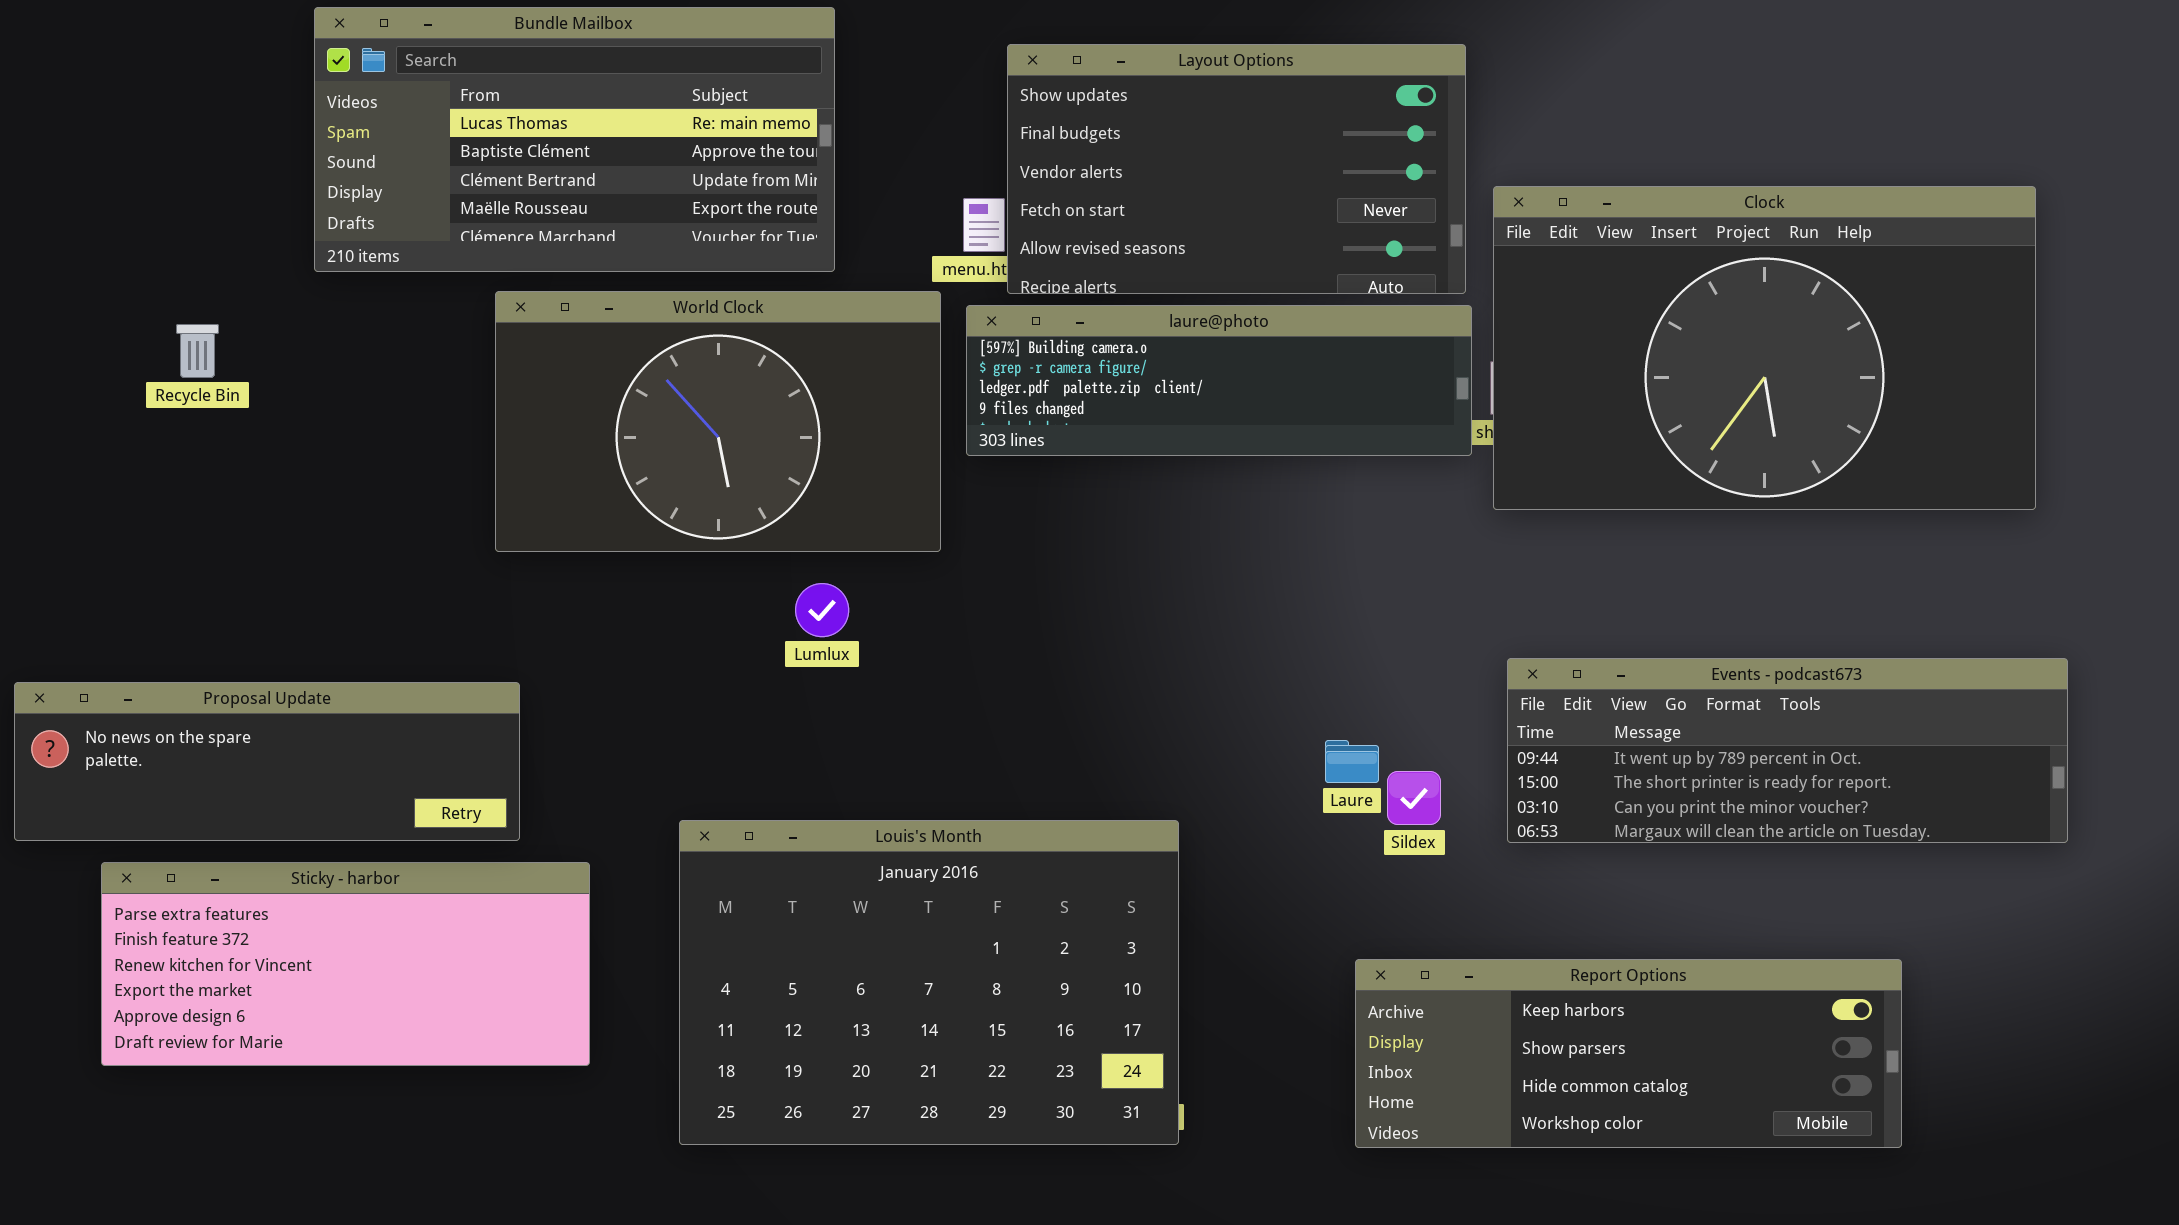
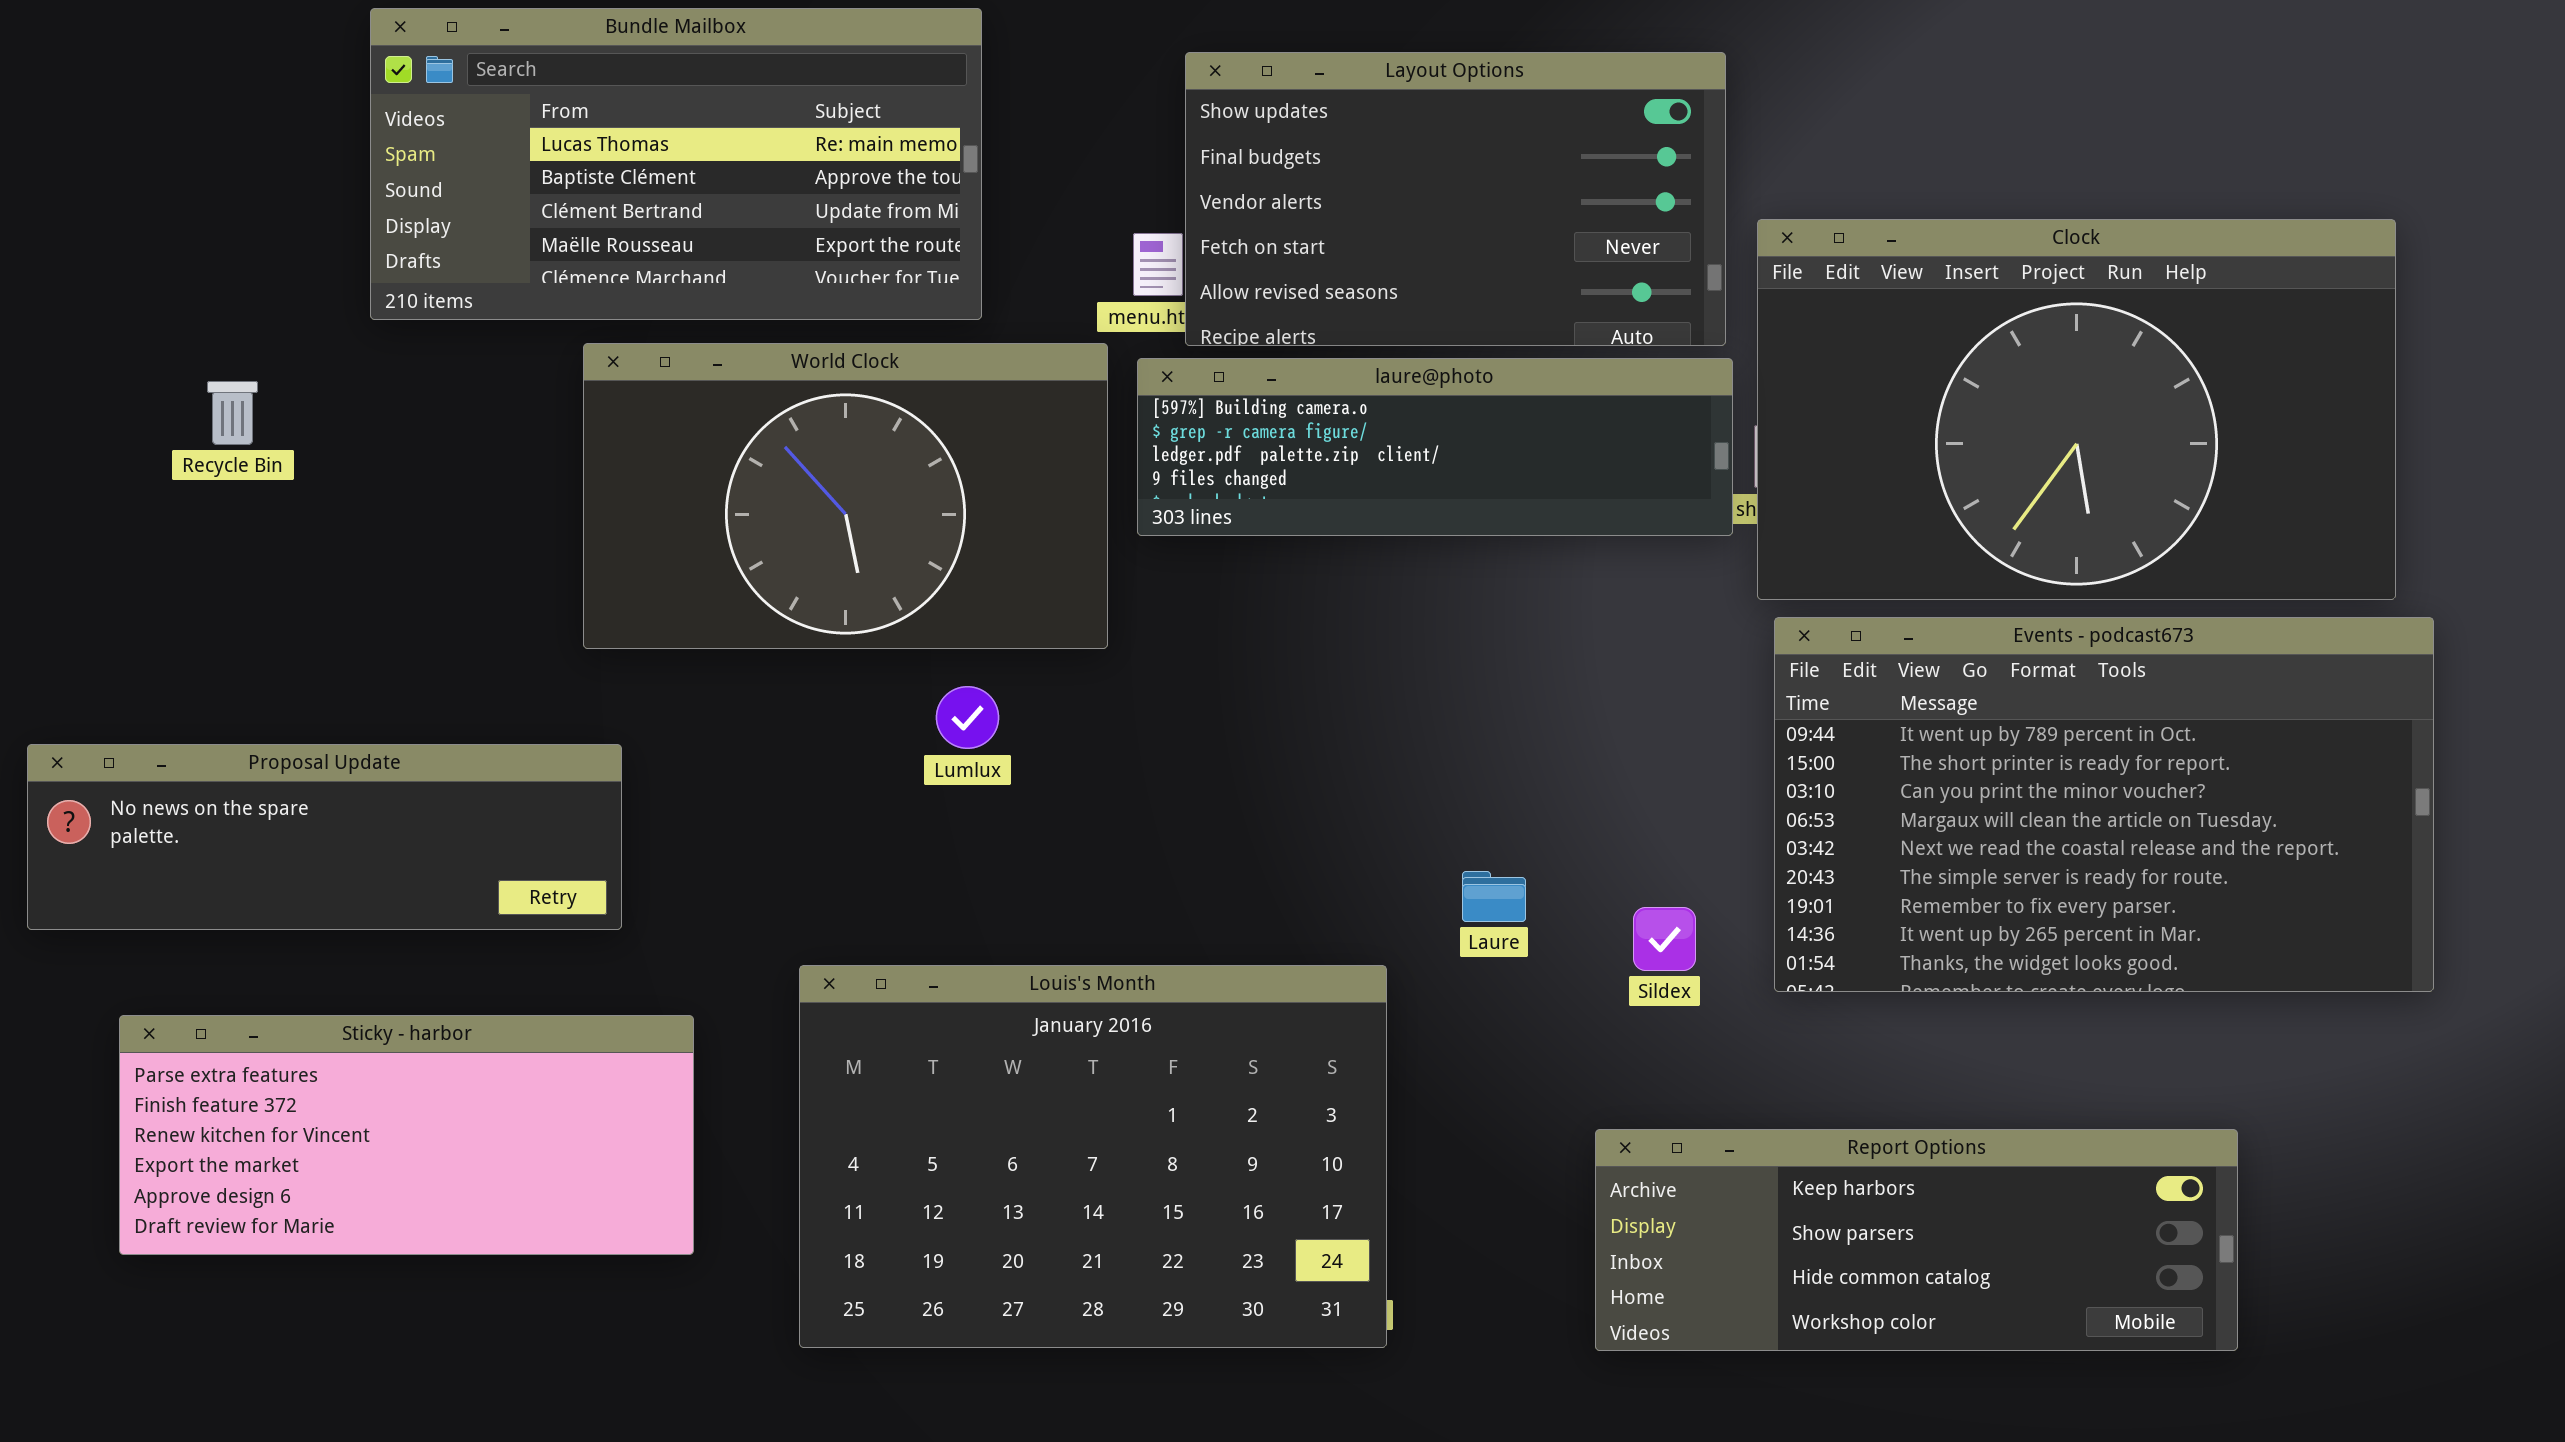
Events - podcast673: [1507,658,2068,843] -> [1774,617,2434,992], resized
Proposal Update: [14,682,520,841] -> [27,744,622,930], moved
Laure: [1325,740,1379,783] -> [1462,871,1526,922], moved

